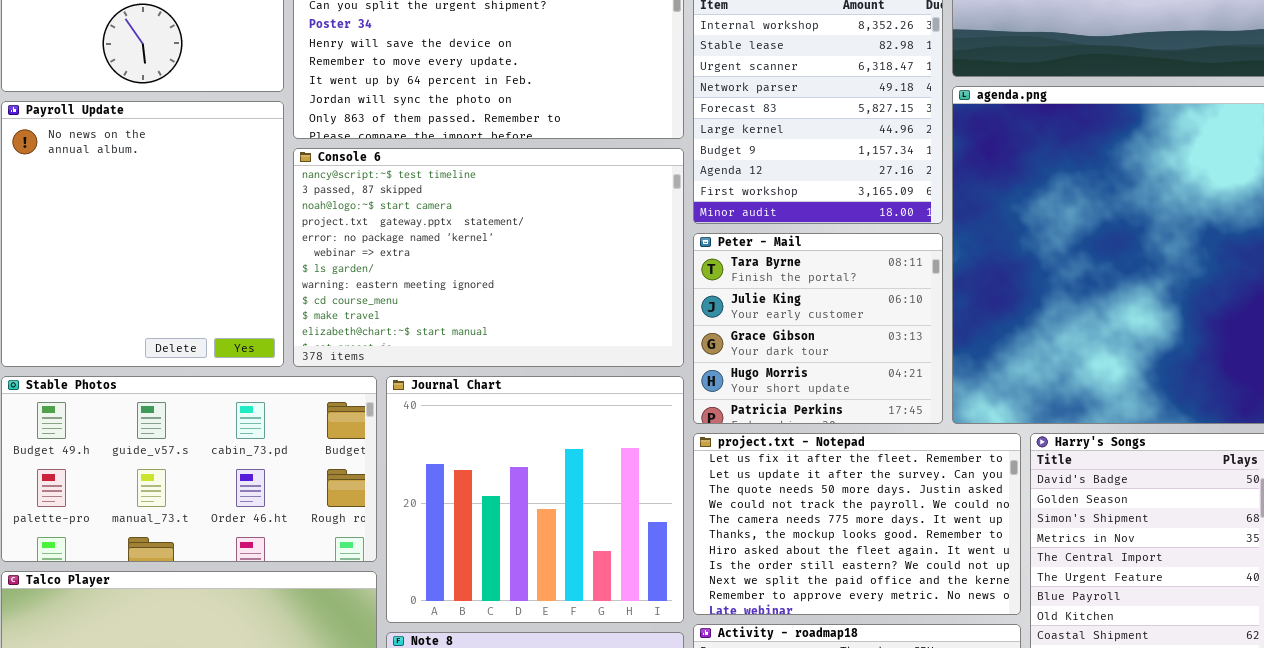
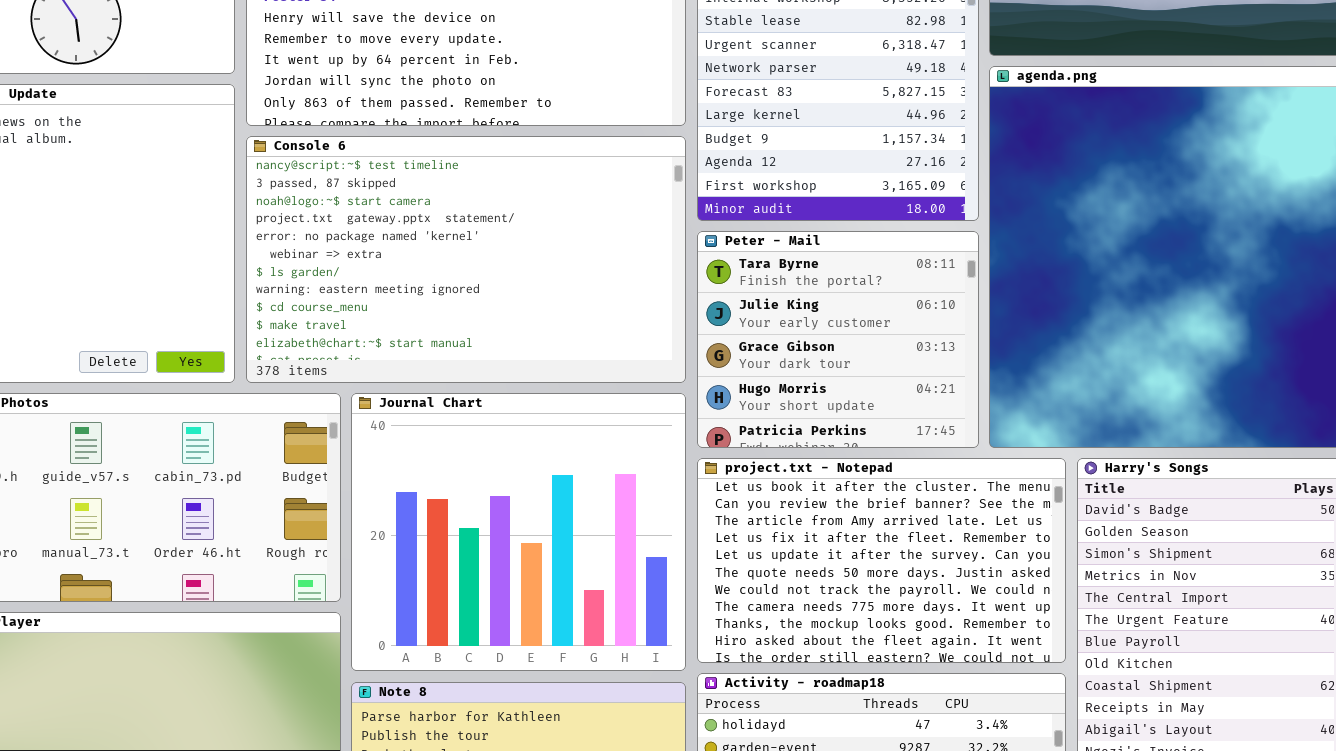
project.txt - Notepad: [693,433,1021,615] -> [697,458,1066,663], scrolled up 3 rows

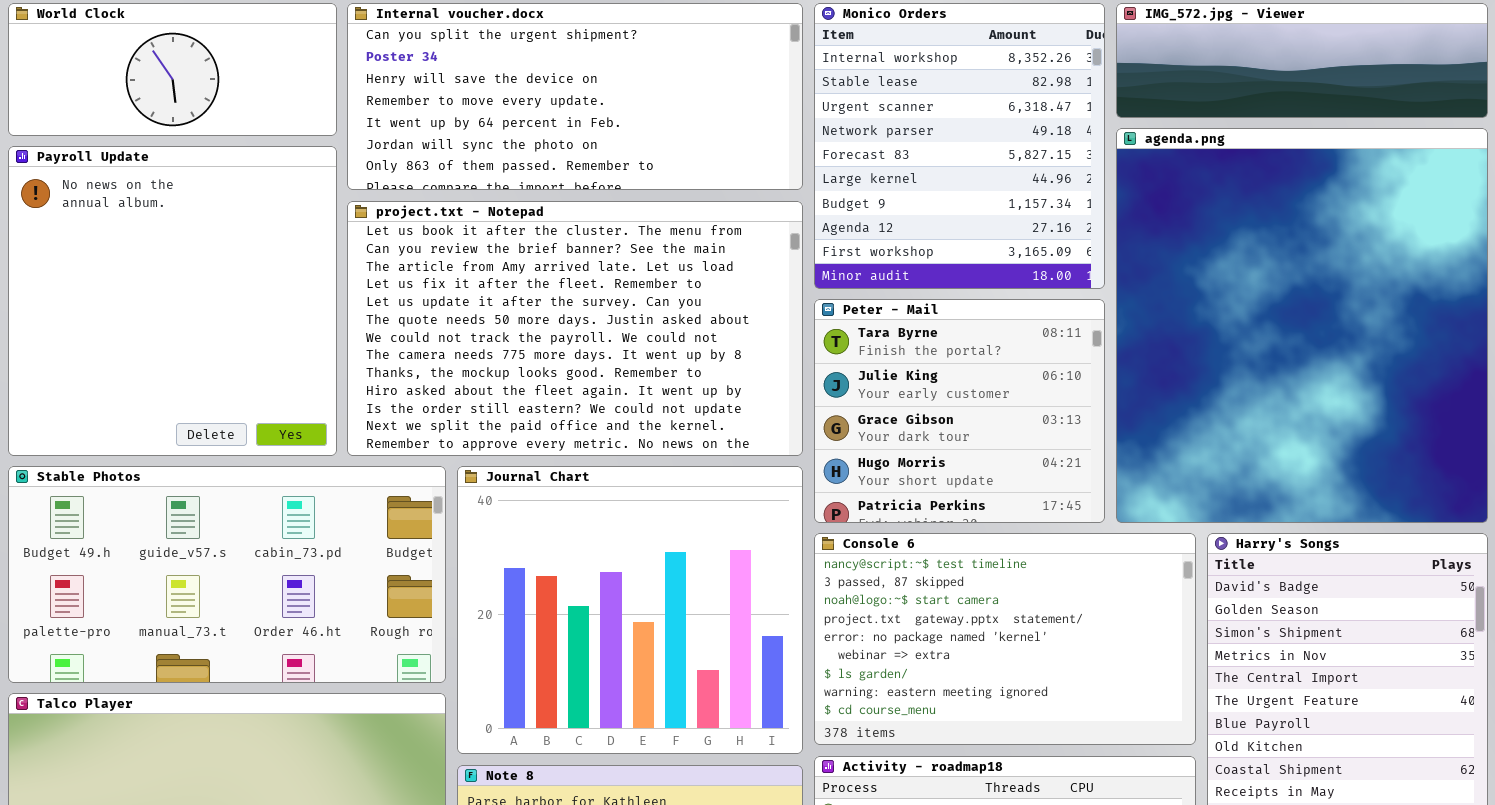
Console 6: [246,136,686,383] -> [814,533,1196,745], moved, resized
project.txt - Notepad: [697,458,1066,663] -> [347,201,803,456], moved, resized

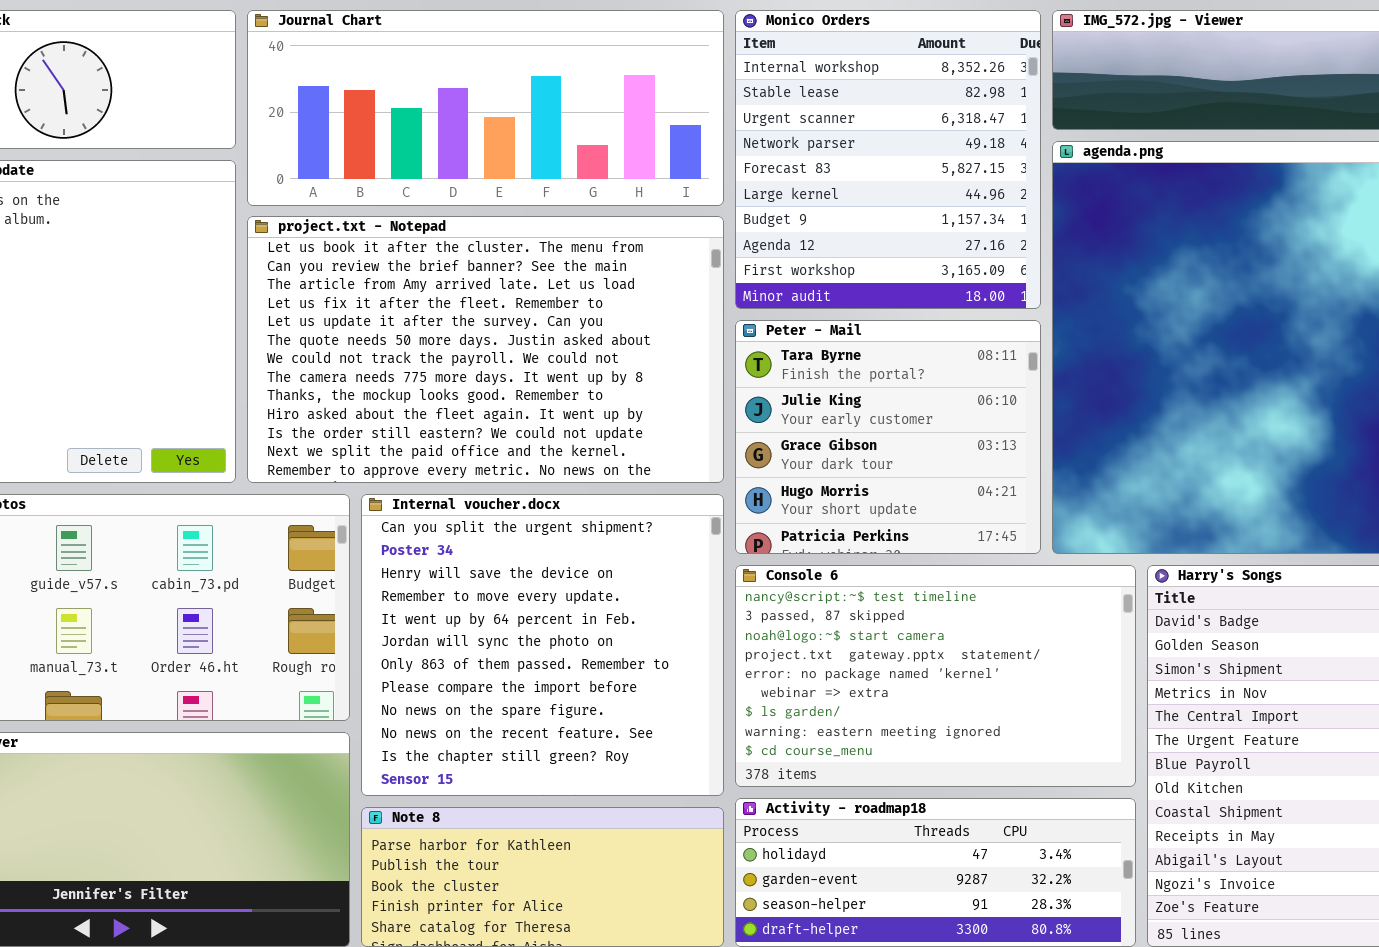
Internal voucher.docx: [347,3,803,190] -> [361,494,724,796], moved, resized
Journal Chart: [457,466,803,754] -> [247,10,724,206], moved, resized

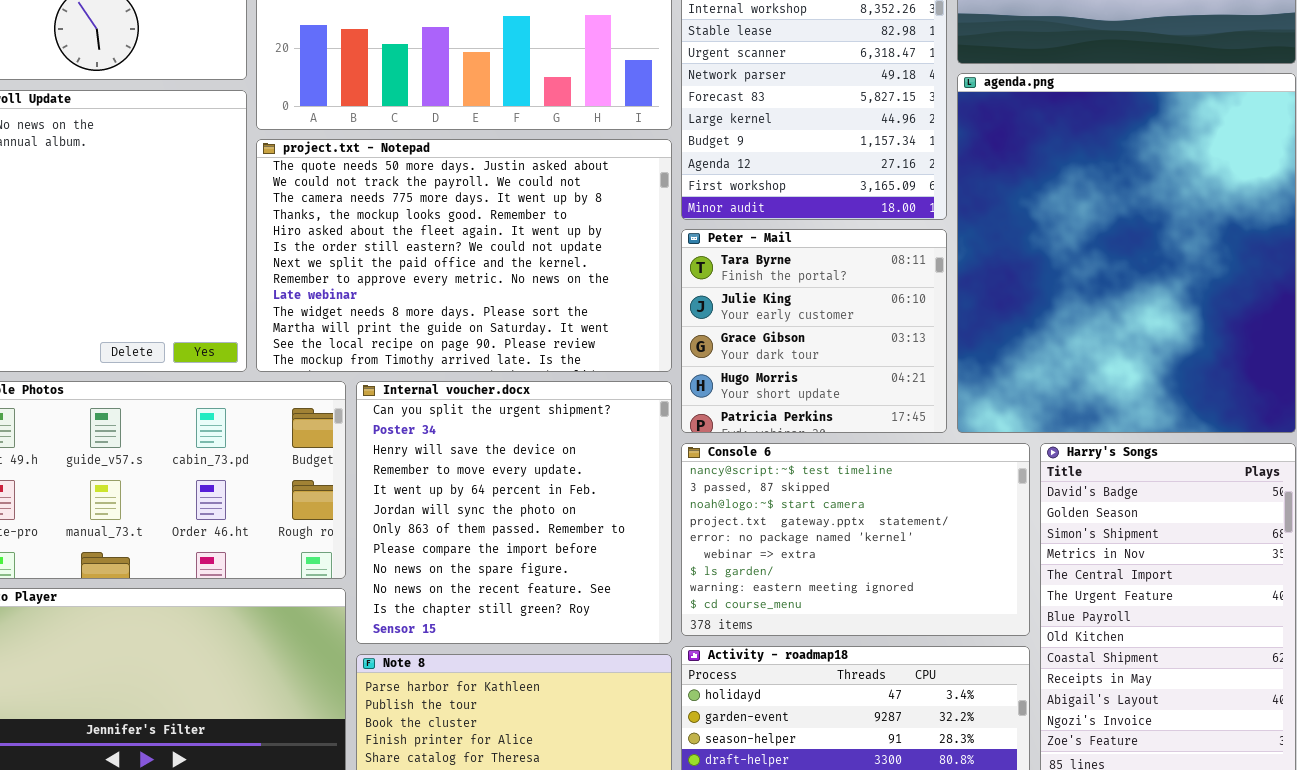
project.txt - Notepad: [247,216,724,483] -> [256,139,672,372], scrolled down 5 rows

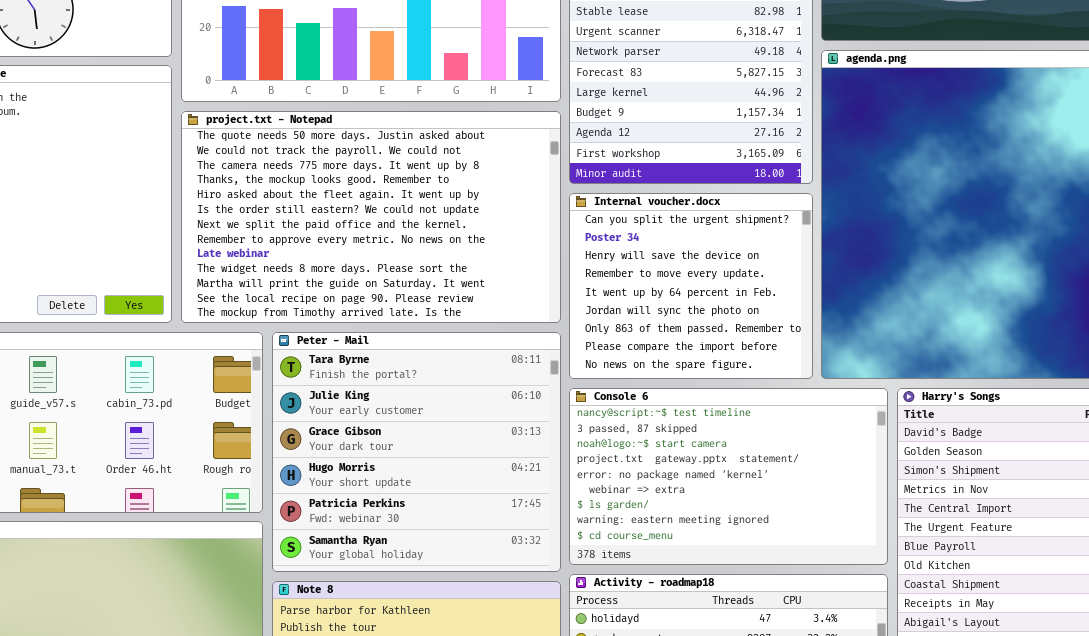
Peter - Mail: [681,229,947,433] -> [272,332,561,572], moved, resized
Internal voucher.docx: [356,381,672,644] -> [569,193,813,379], moved, resized

